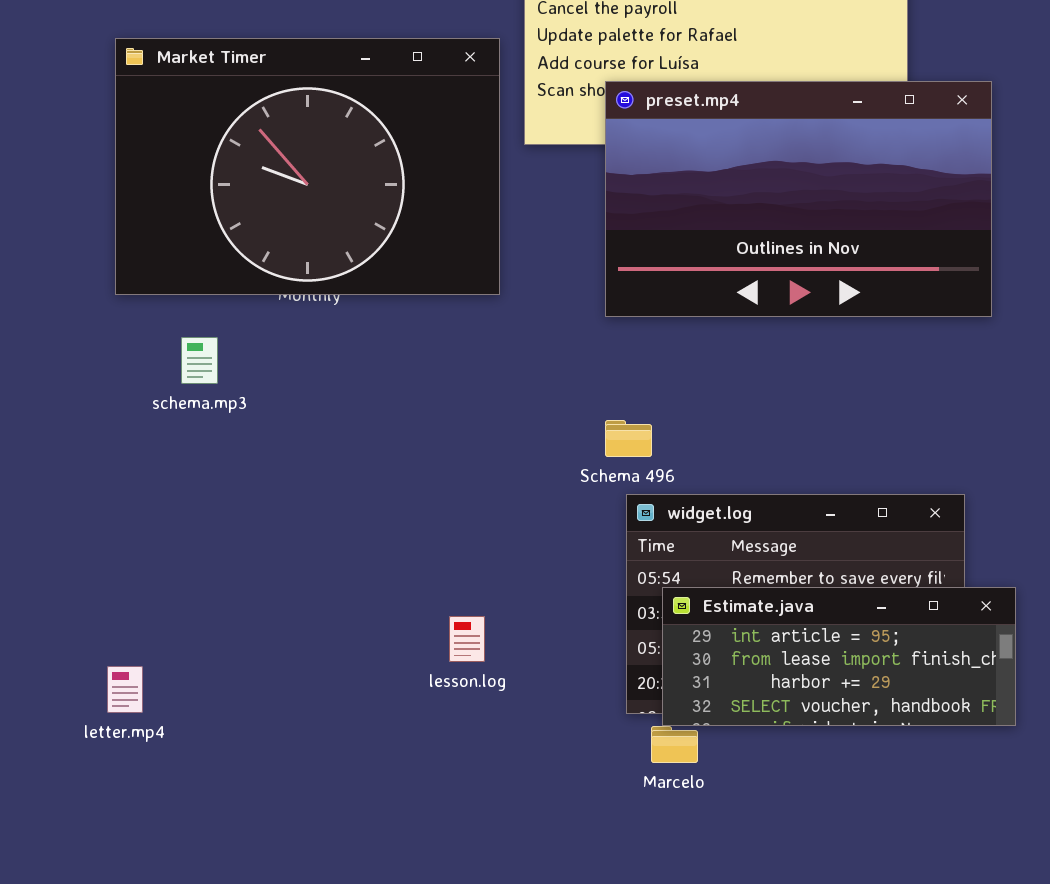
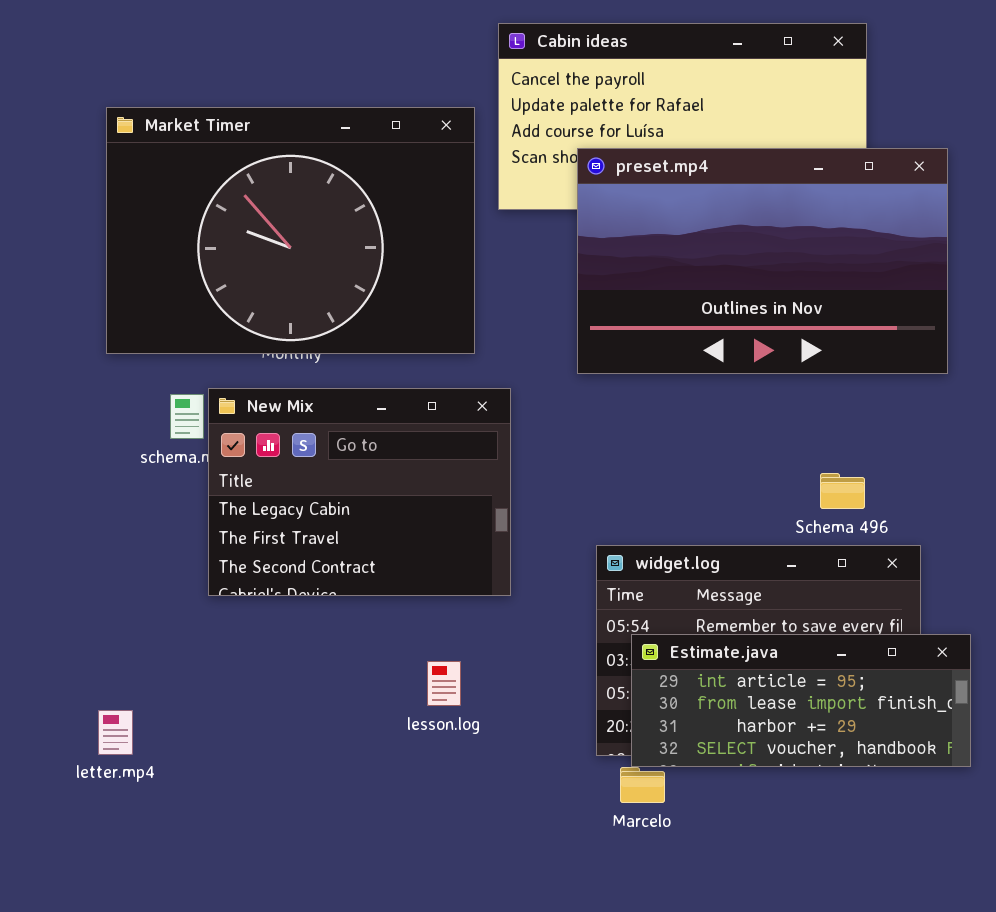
New Mix: none -> [208,388,511,596], opened
Schema 496: [605,420,652,457] -> [820,473,865,509], moved

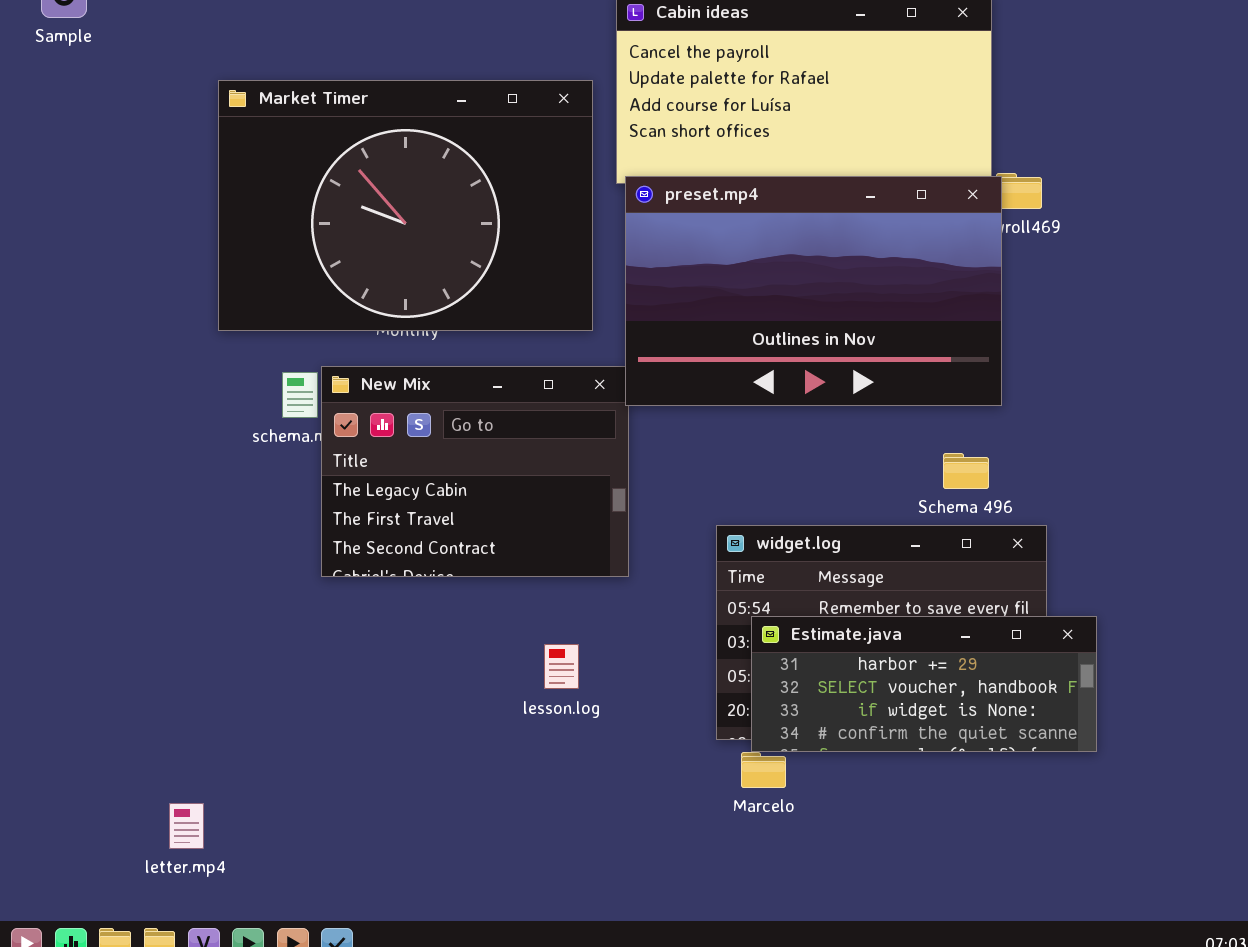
preset.mp4: [577,148,948,374] -> [625,176,1002,406], moved
Estimate.java: [631,634,971,767] -> [751,616,1097,752], scrolled down 2 rows
letter.mp4: [98,710,133,755] -> [169,803,204,849], moved

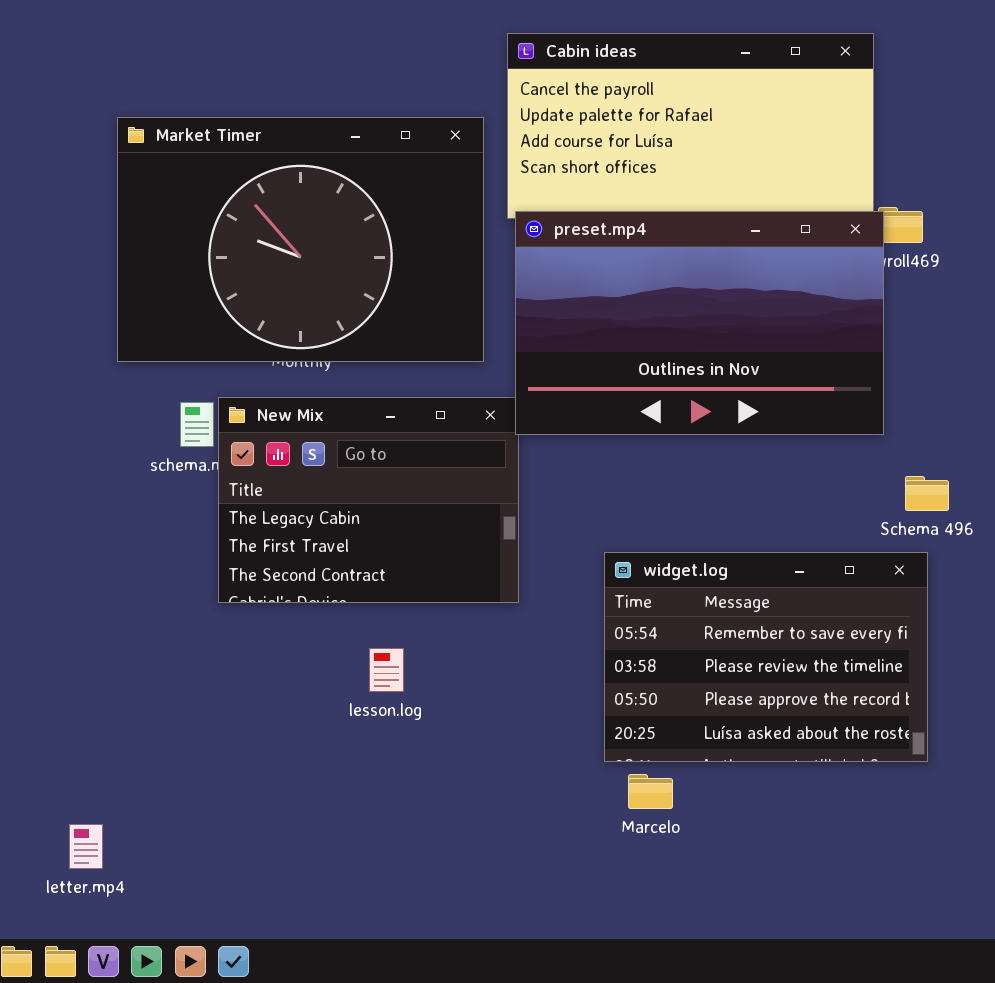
Schema 496: [943,453,989,489] -> [905,476,949,511], moved
Estimate.java: [751,616,1097,752] -> none, closed
lesson.log: [544,644,579,689] -> [369,648,404,692], moved

